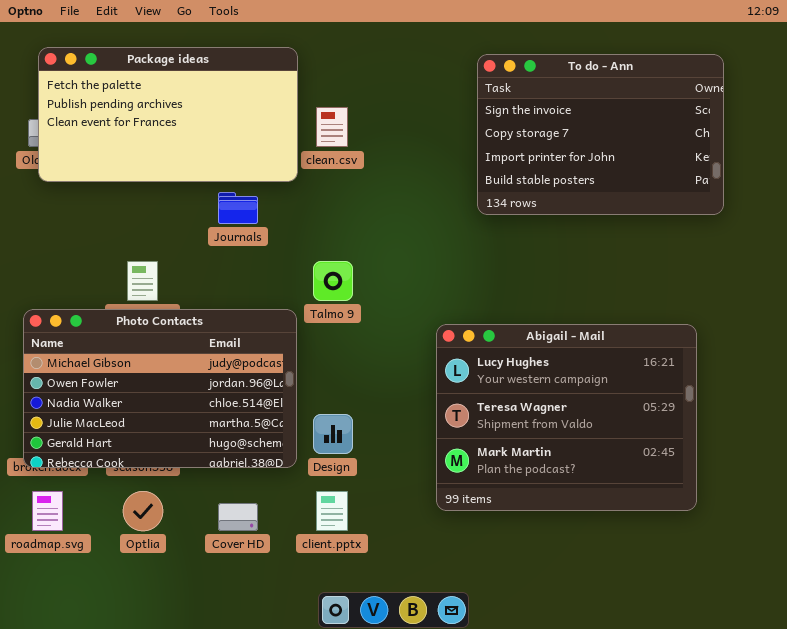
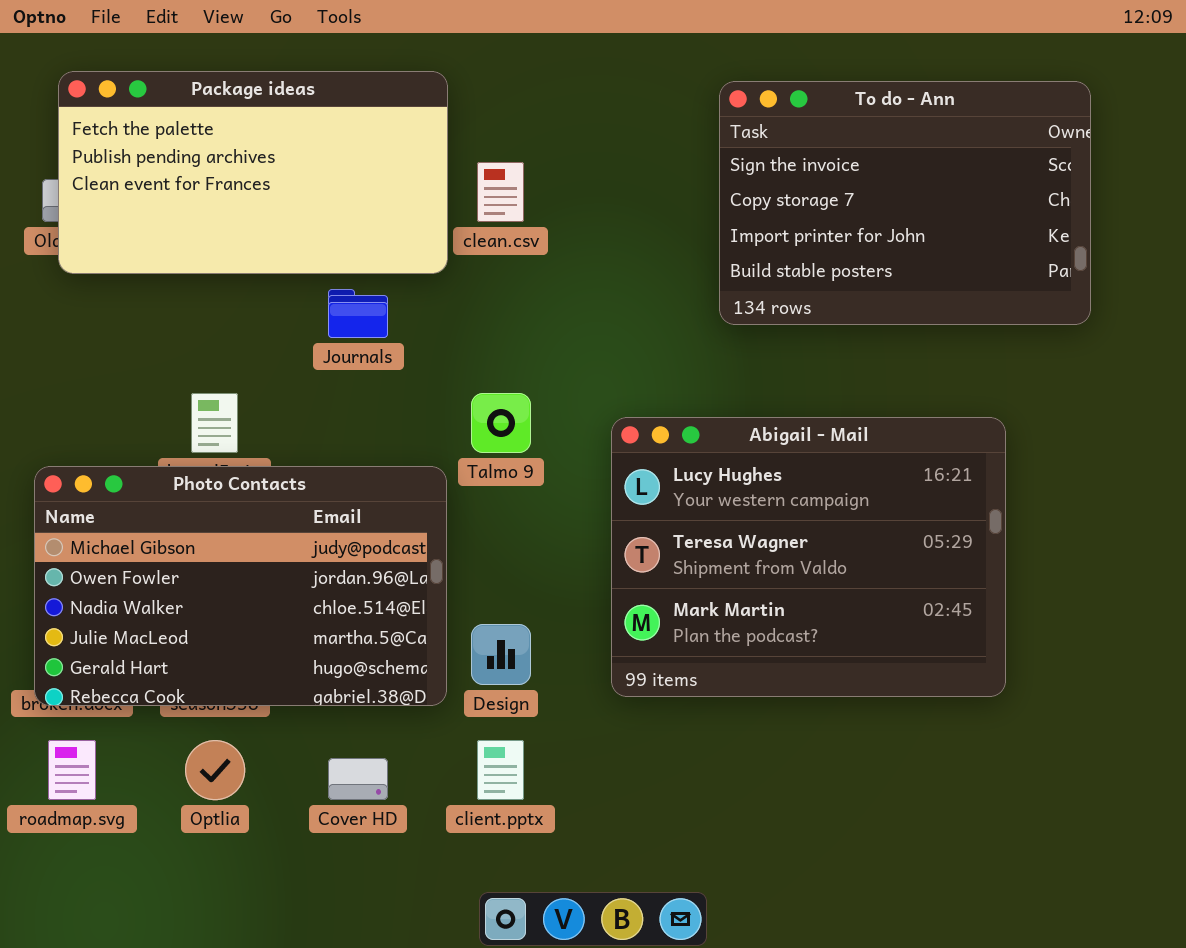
Abigail - Mail: [436,324,697,511] -> [611,417,1006,697], moved

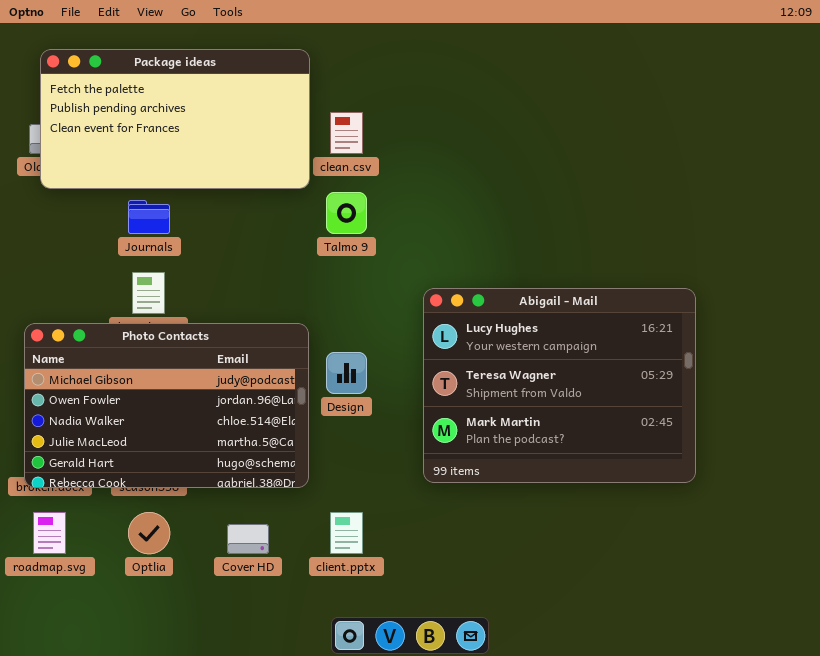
To do - Ann: [719,81,1091,325] -> none, closed
Journals: [328,289,388,338] -> [128,200,170,234], moved
Talmo 9: [471,393,531,453] -> [326,192,367,234], moved
Design: [471,624,531,685] -> [326,352,367,394], moved

